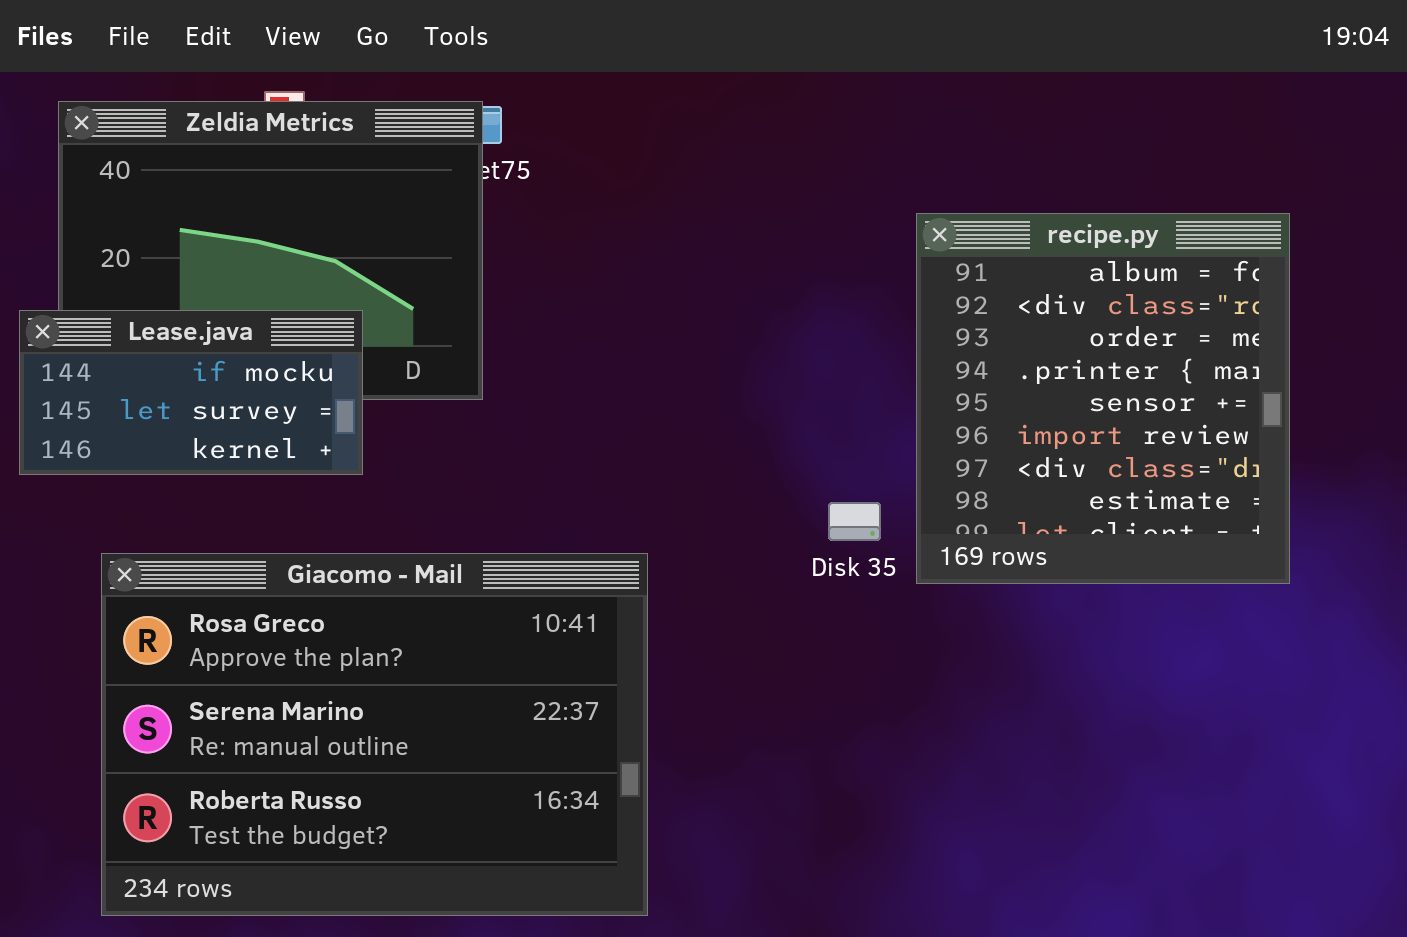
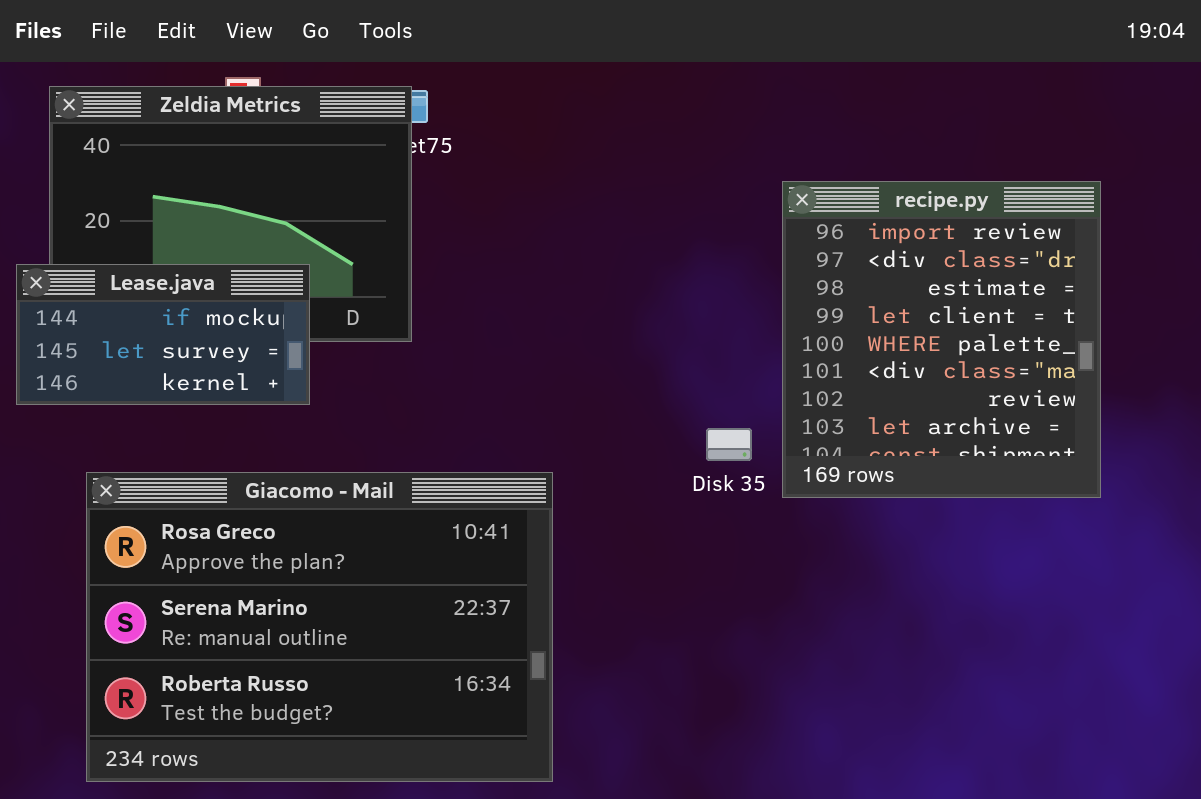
recipe.py: [916,213,1290,584] -> [782,181,1101,498], scrolled down 5 rows

